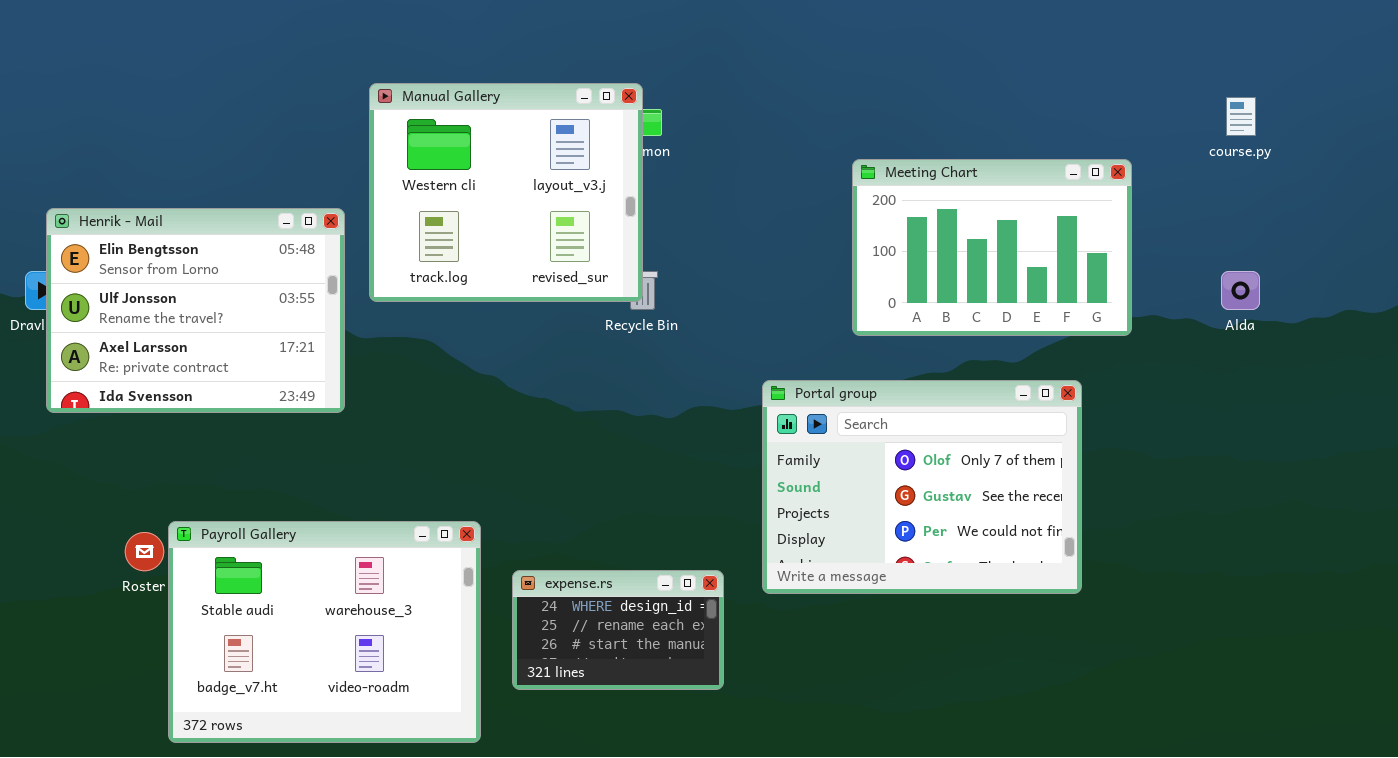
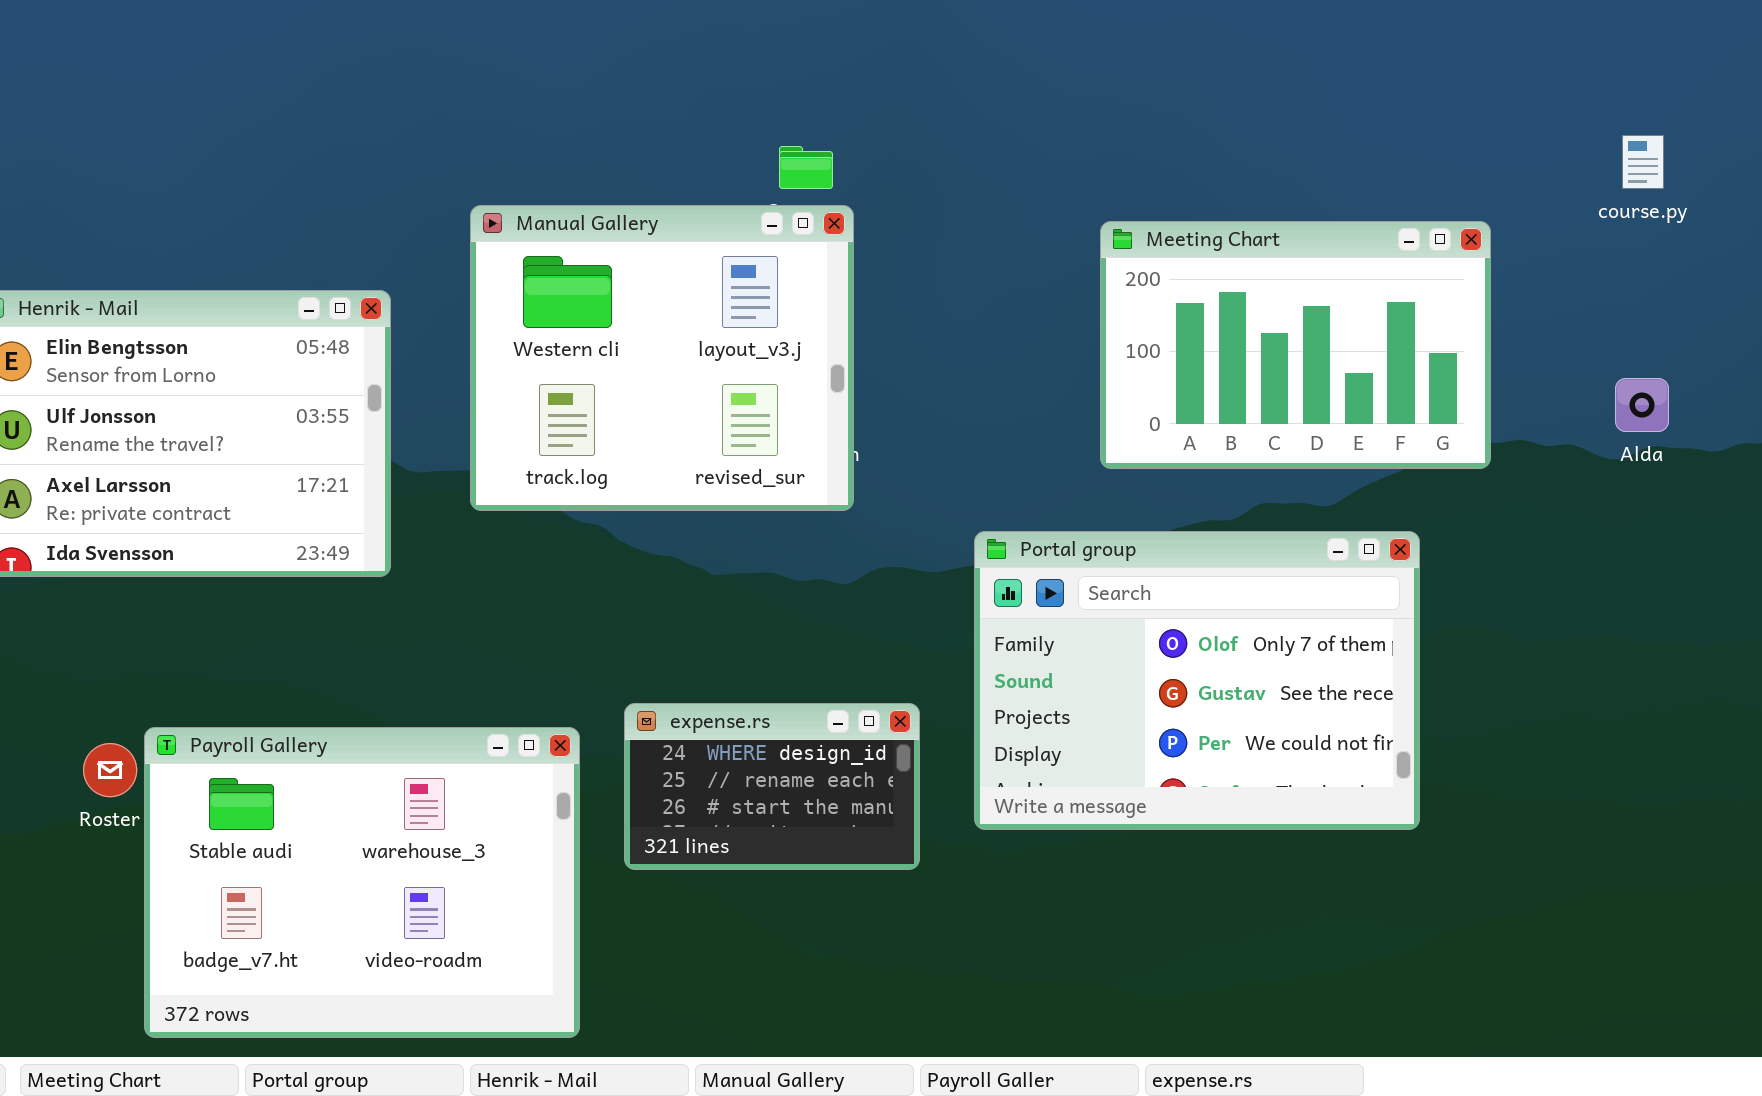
Manual Gallery: [369,83,643,302] -> [470,205,854,511], moved
expense.rs: [512,570,724,690] -> [624,703,920,870], moved

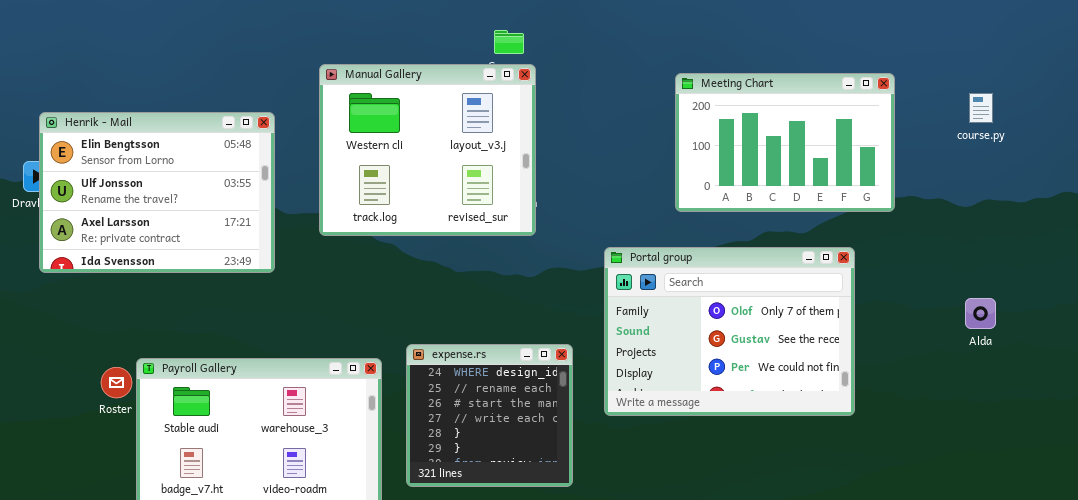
course.py: [1622,135,1664,189] -> [969,93,993,123], moved
Alda: [1615,378,1669,432] -> [965,298,996,329], moved
expense.rs: [624,703,920,870] -> [406,344,573,487], resized

